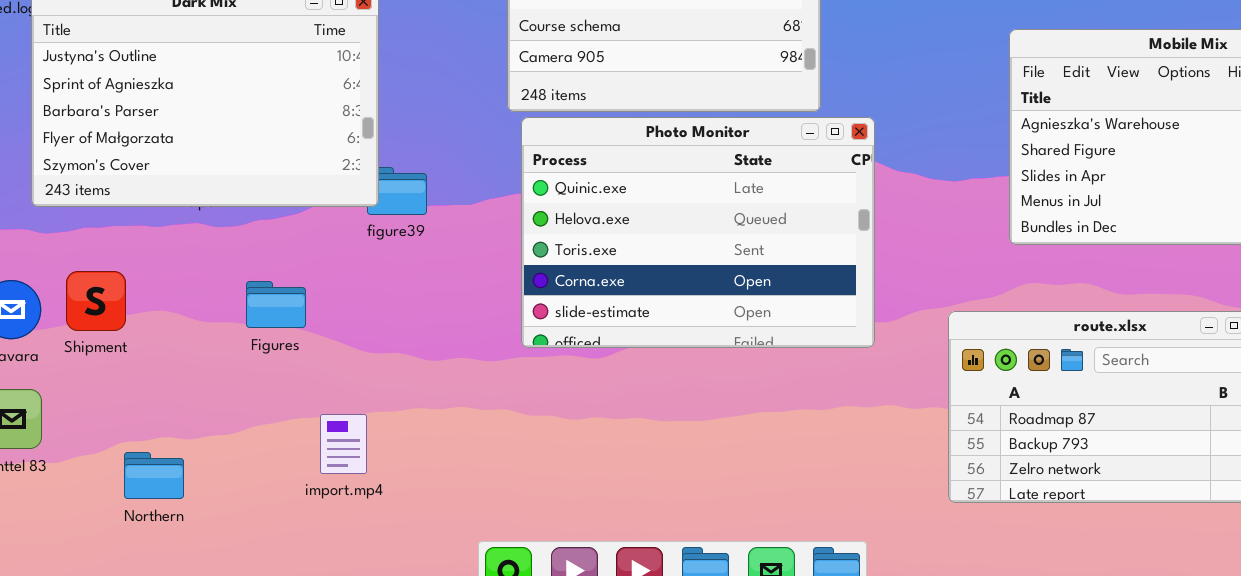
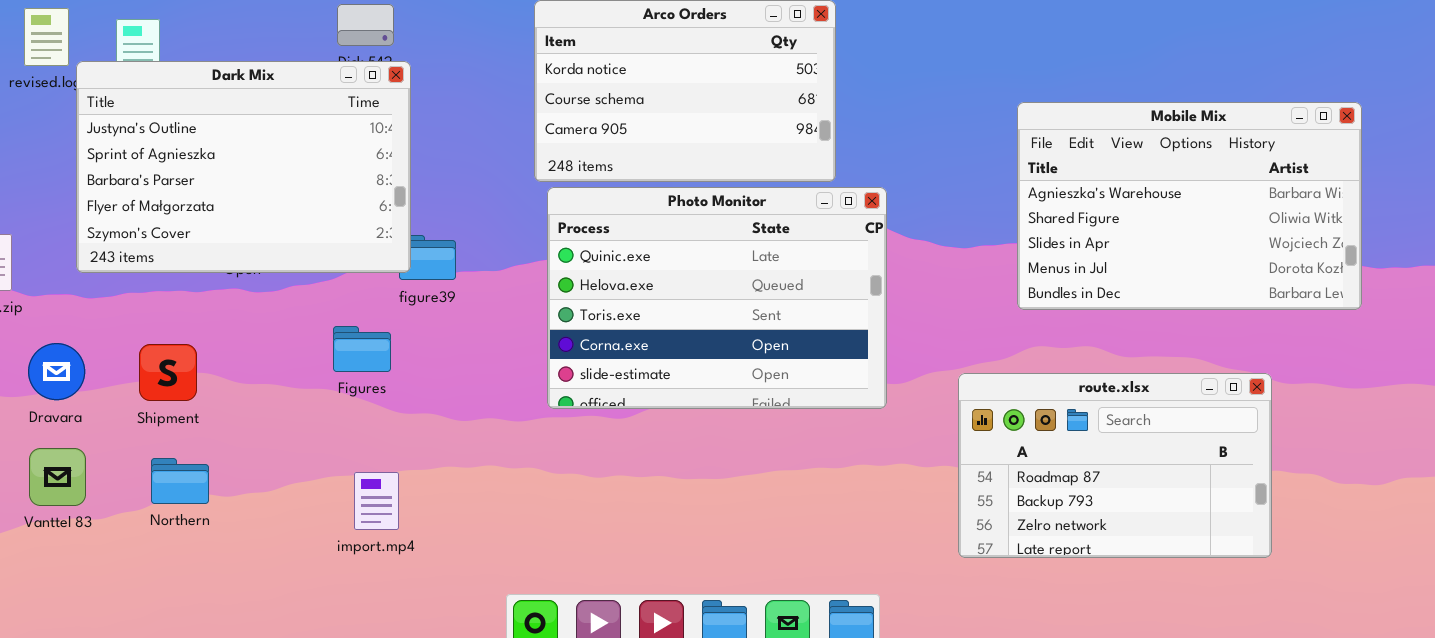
Shipment: [66,271,126,331] -> [139,344,197,401], moved
Figures: [246,281,306,328] -> [333,326,391,372], moved
Northern: [124,452,184,499] -> [151,458,209,504], moved

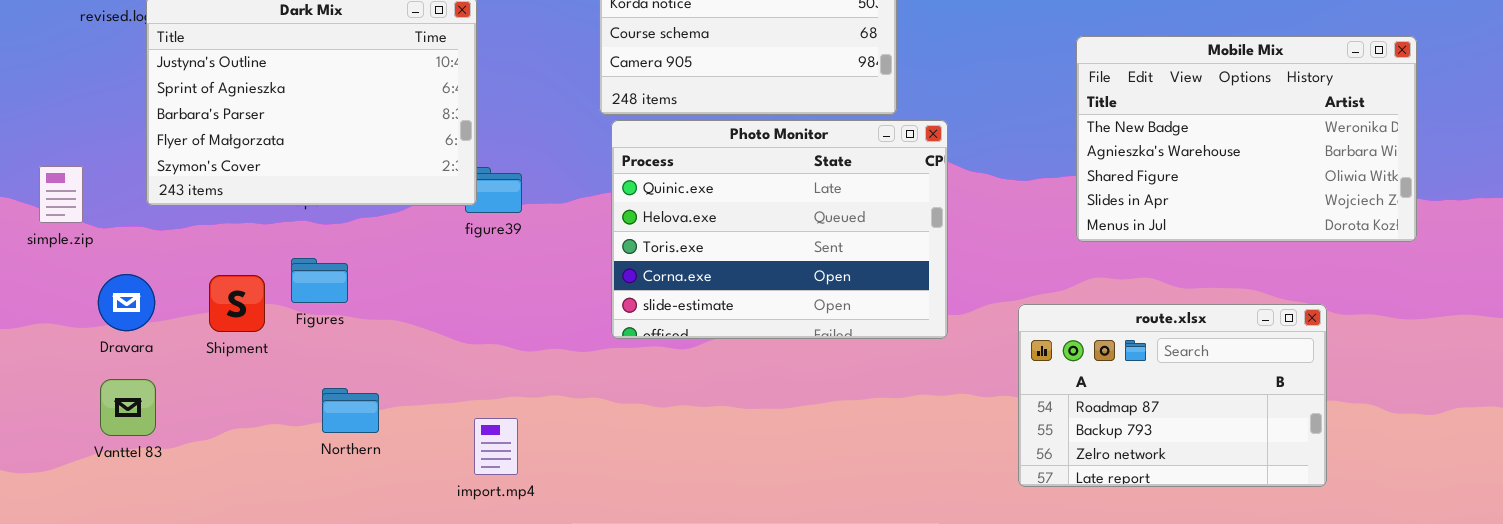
Mobile Mix: [1017,102,1362,310] -> [1076,36,1417,242], scrolled up 1 row
Figures: [333,326,391,372] -> [291,258,348,303], moved
Northern: [151,458,209,504] -> [322,388,379,433], moved
import.mp4: [354,472,399,530] -> [474,418,518,475], moved

